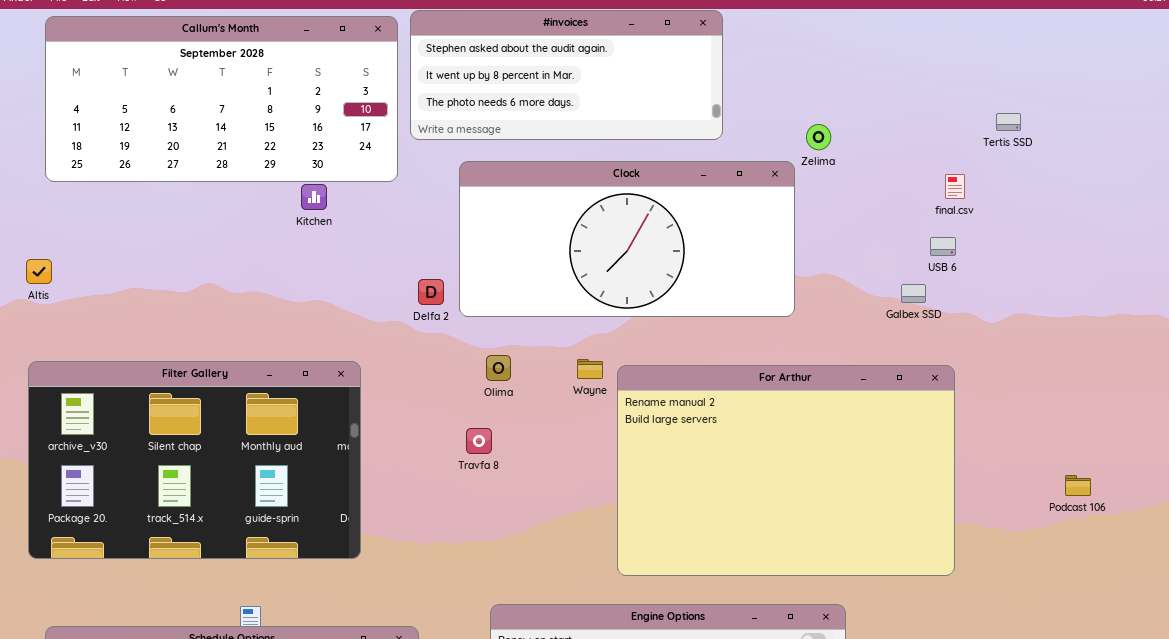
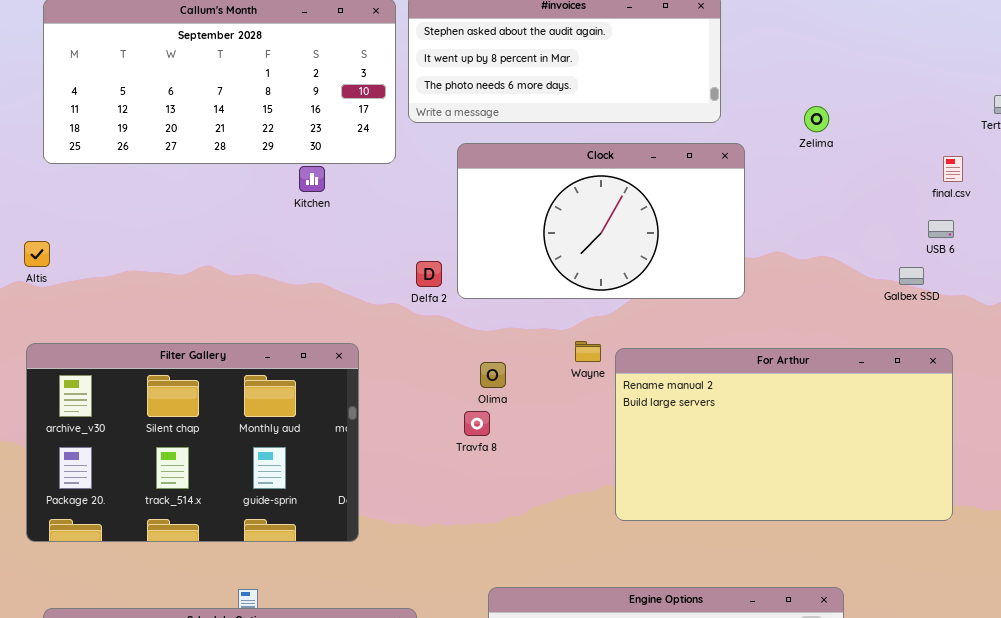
Clock: [459,161,795,317] -> [457,143,745,299], resized
Olima: [486,355,511,381] -> [480,362,506,388], moved
For Arthur: [617,365,955,576] -> [615,348,953,521], resized

